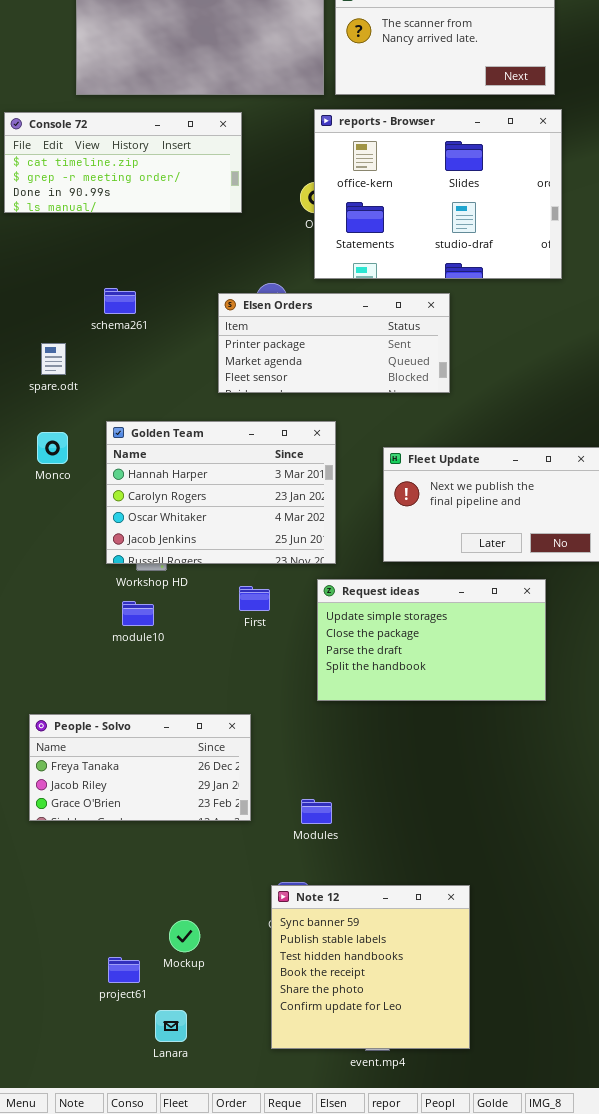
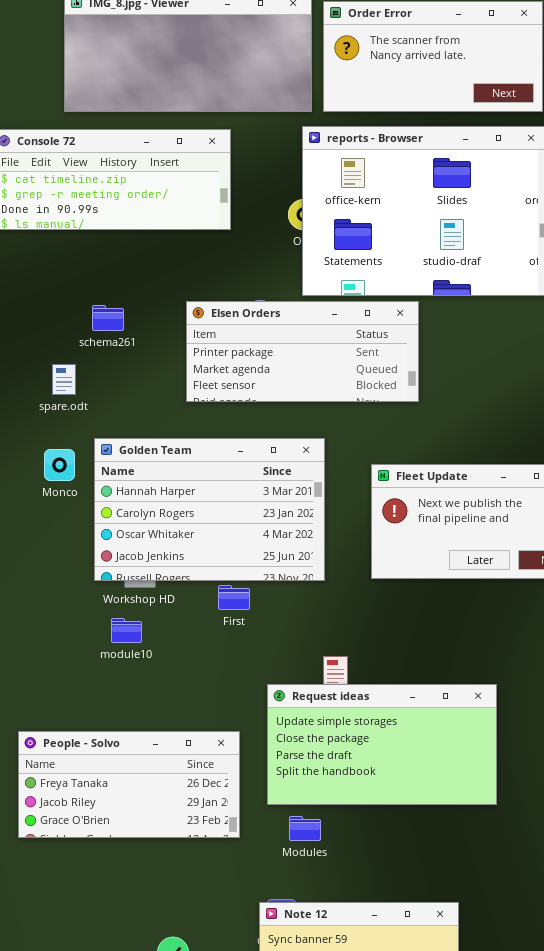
Elsen Orders: [218,293,450,393] -> [186,301,419,402], moved
spare.odt: [41,343,66,375] -> [52,364,76,395], moved
Monco: [37,432,68,464] -> [44,449,75,481], moved
Request ideas: [317,579,546,701] -> [267,684,497,805], moved
First: [239,586,270,611] -> [218,585,250,610], moved

